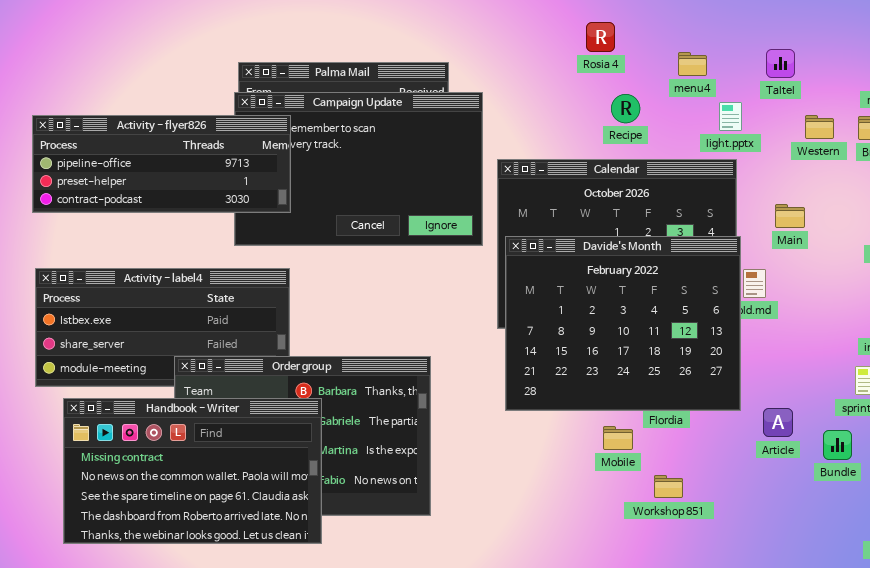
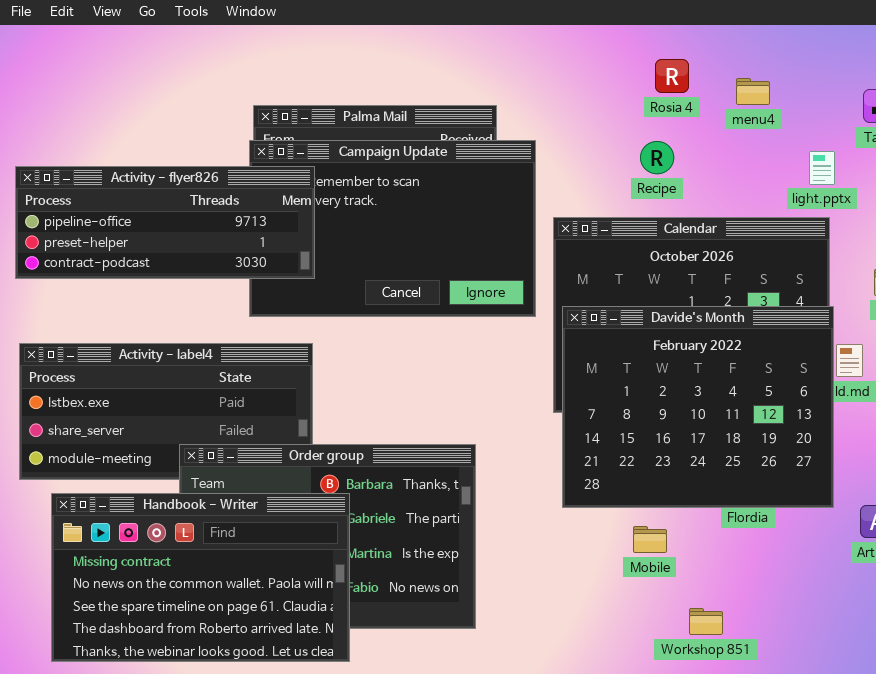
menu4: [678,52,707,76] -> [736,78,770,105], moved
Recipe: [611,94,640,123] -> [640,141,674,174], moved
Mobile: [603,426,633,450] -> [633,526,667,553], moved
Workshop 851: [654,475,683,498] -> [689,608,723,635], moved

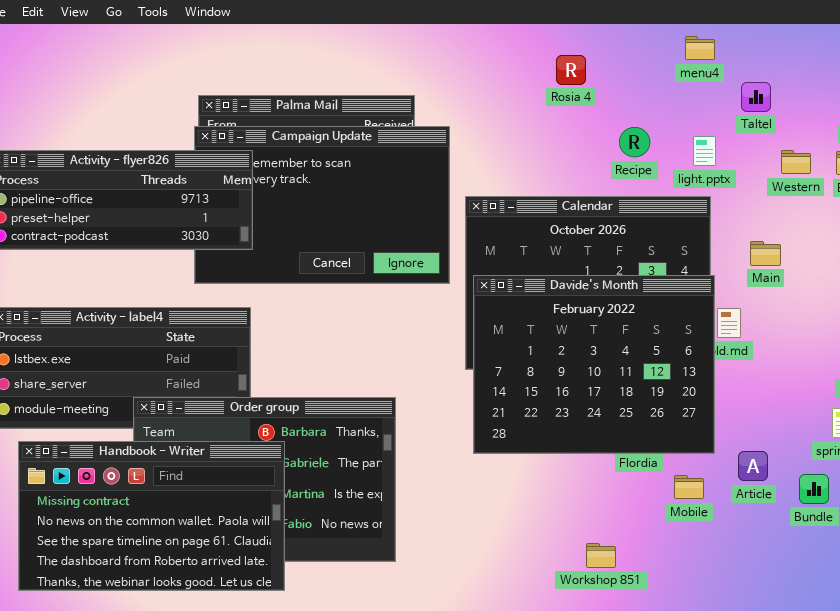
menu4: [736,78,770,105] -> [685,36,715,60], moved
Recipe: [640,141,674,174] -> [619,127,650,157], moved
Mobile: [633,526,667,553] -> [674,475,704,499], moved

